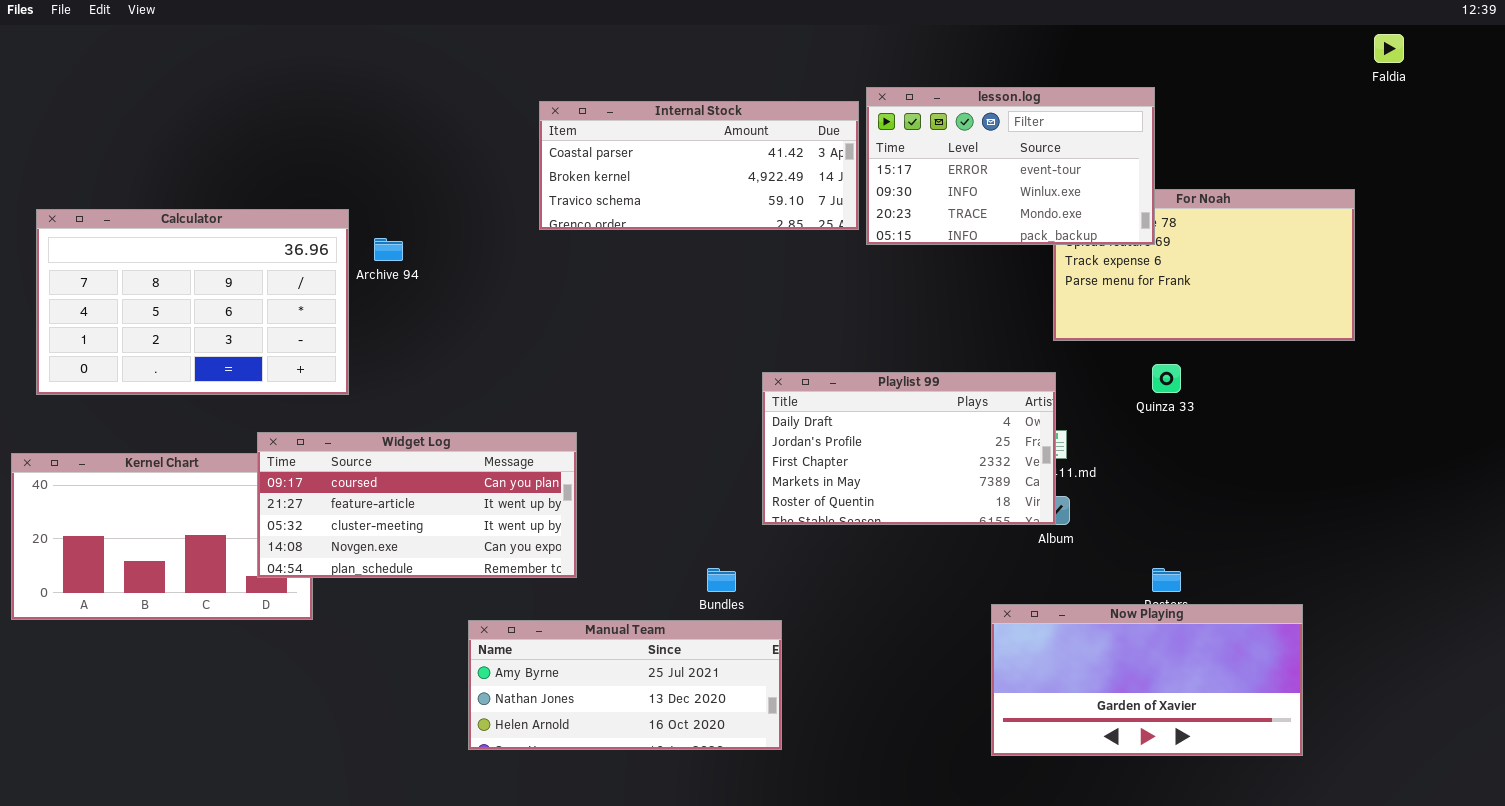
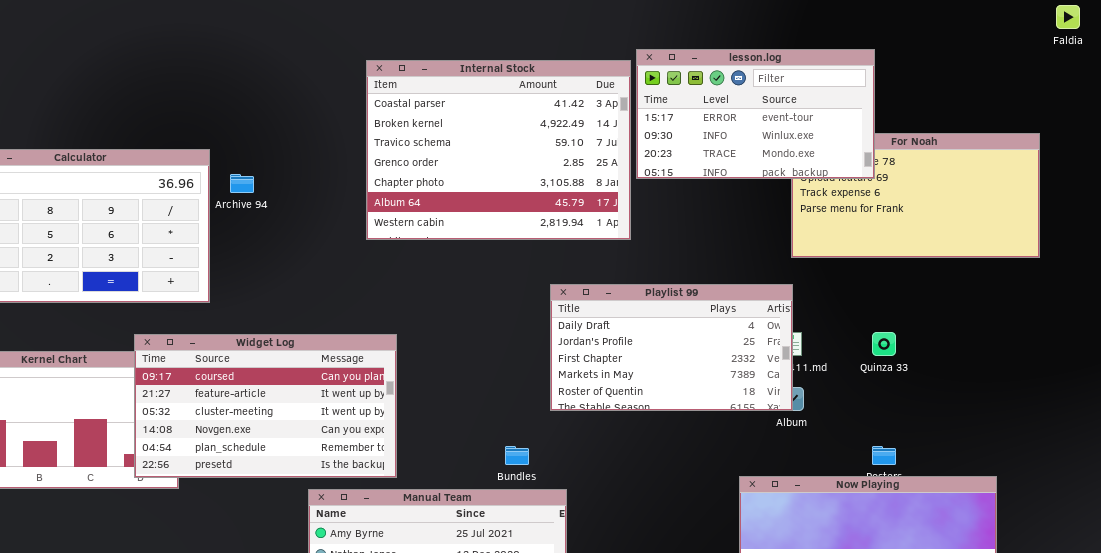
Internal Stock: [539,101,859,230] -> [366,60,631,240], resized
Quinza 33: [1152,364,1181,393] -> [872,332,896,356], moved
Widget Log: [257,432,577,578] -> [134,334,397,478], resized

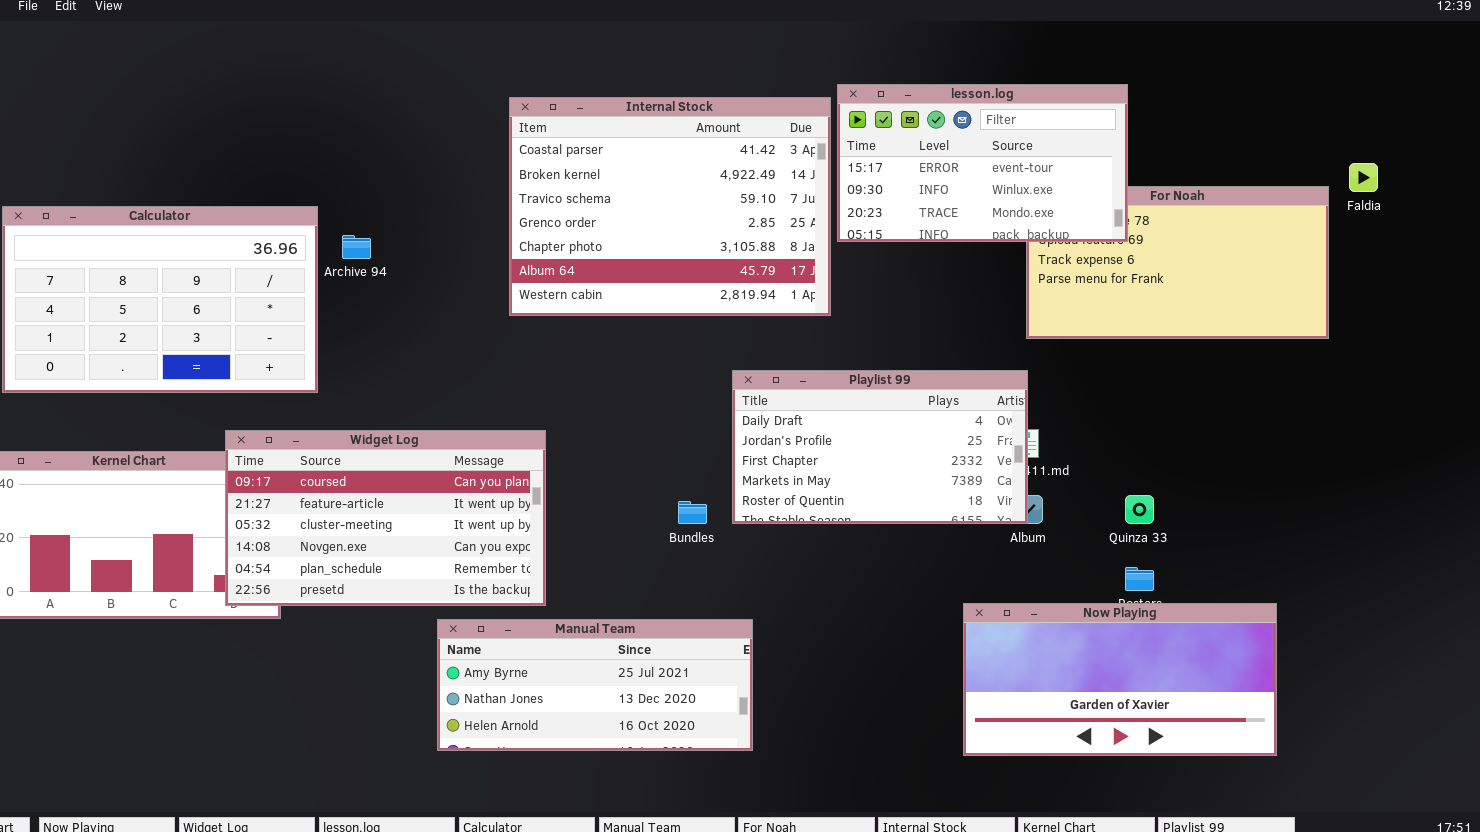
Faldia: [1056,5,1080,29] -> [1349,163,1378,192], moved
Quinza 33: [872,332,896,356] -> [1125,495,1154,524], moved
Bundles: [505,446,529,465] -> [678,501,707,524], moved

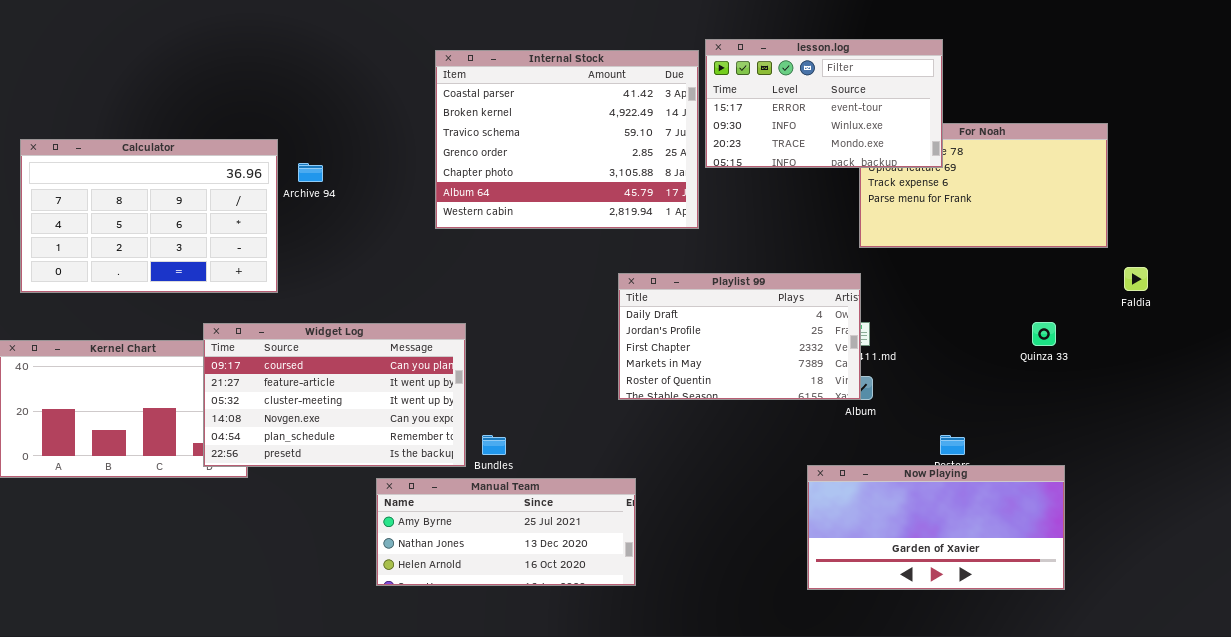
Faldia: [1349,163,1378,192] -> [1124,267,1148,291], moved
Quinza 33: [1125,495,1154,524] -> [1032,322,1056,346], moved
Bundles: [678,501,707,524] -> [482,435,506,455], moved

